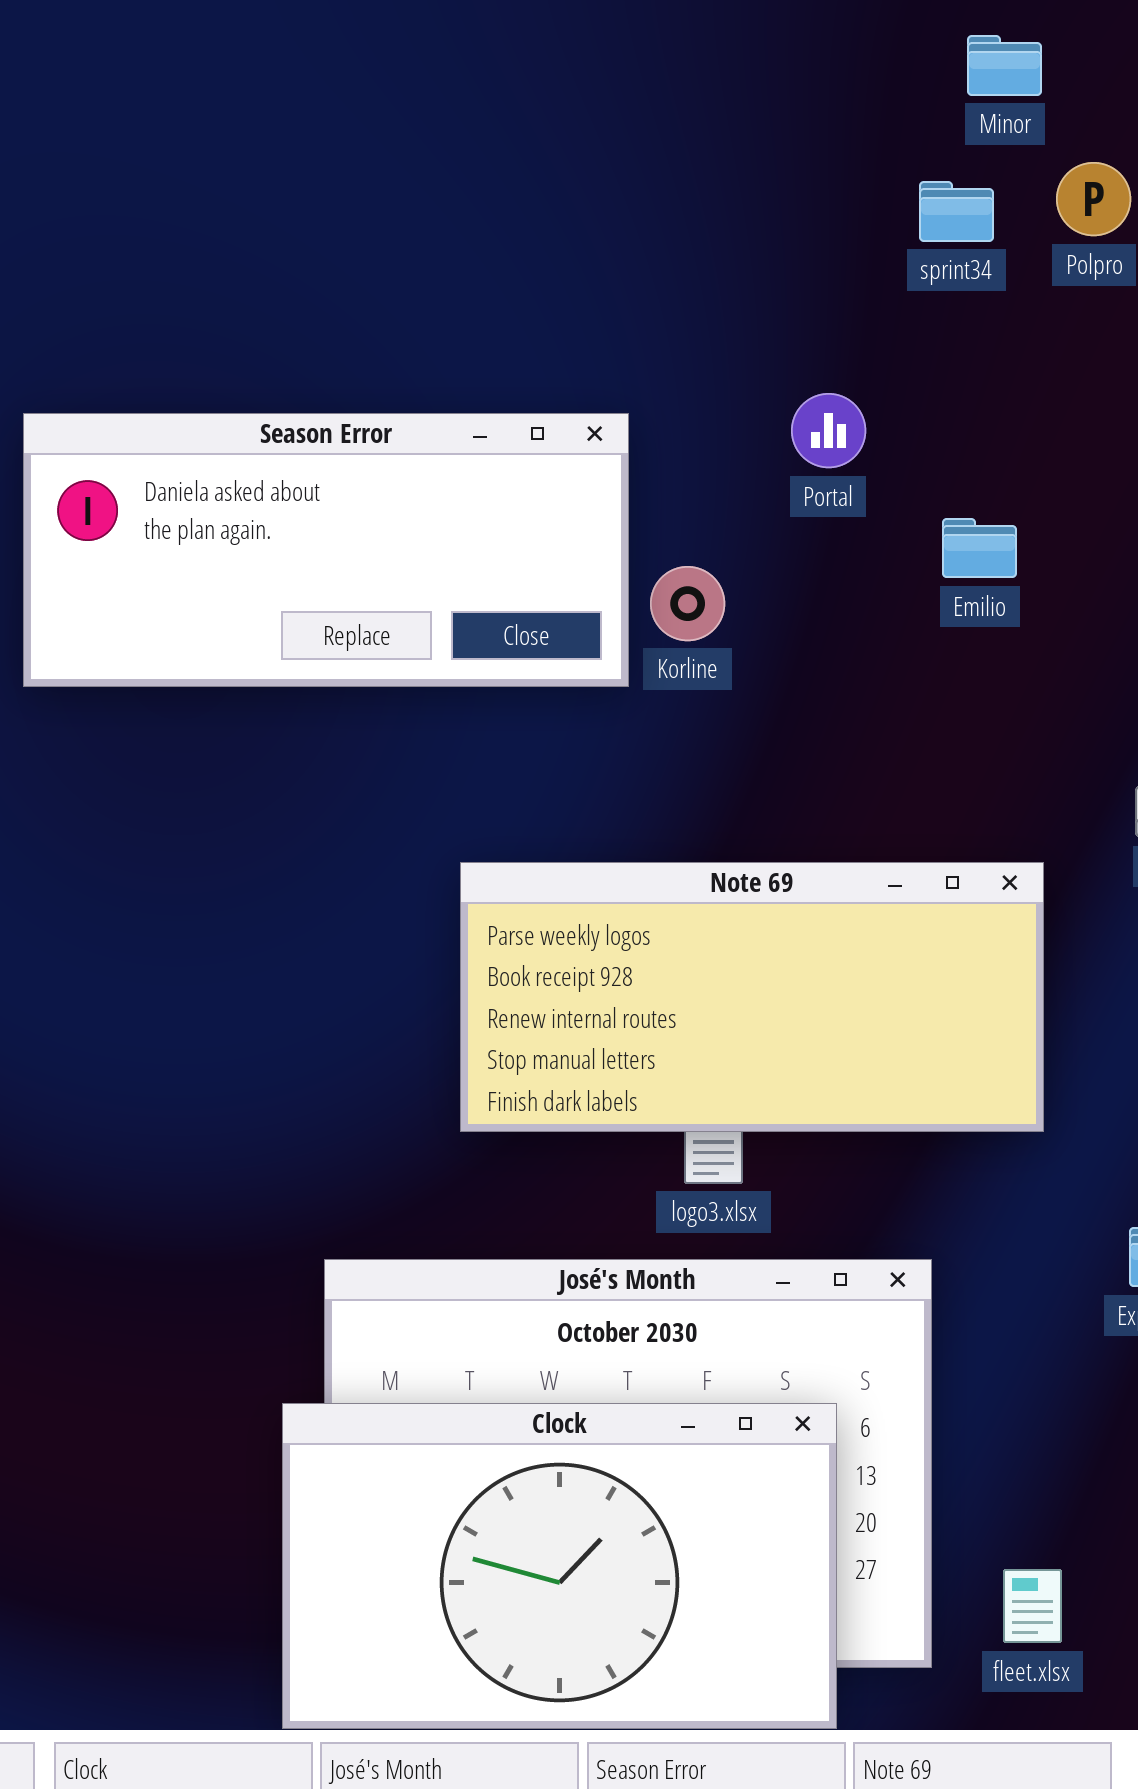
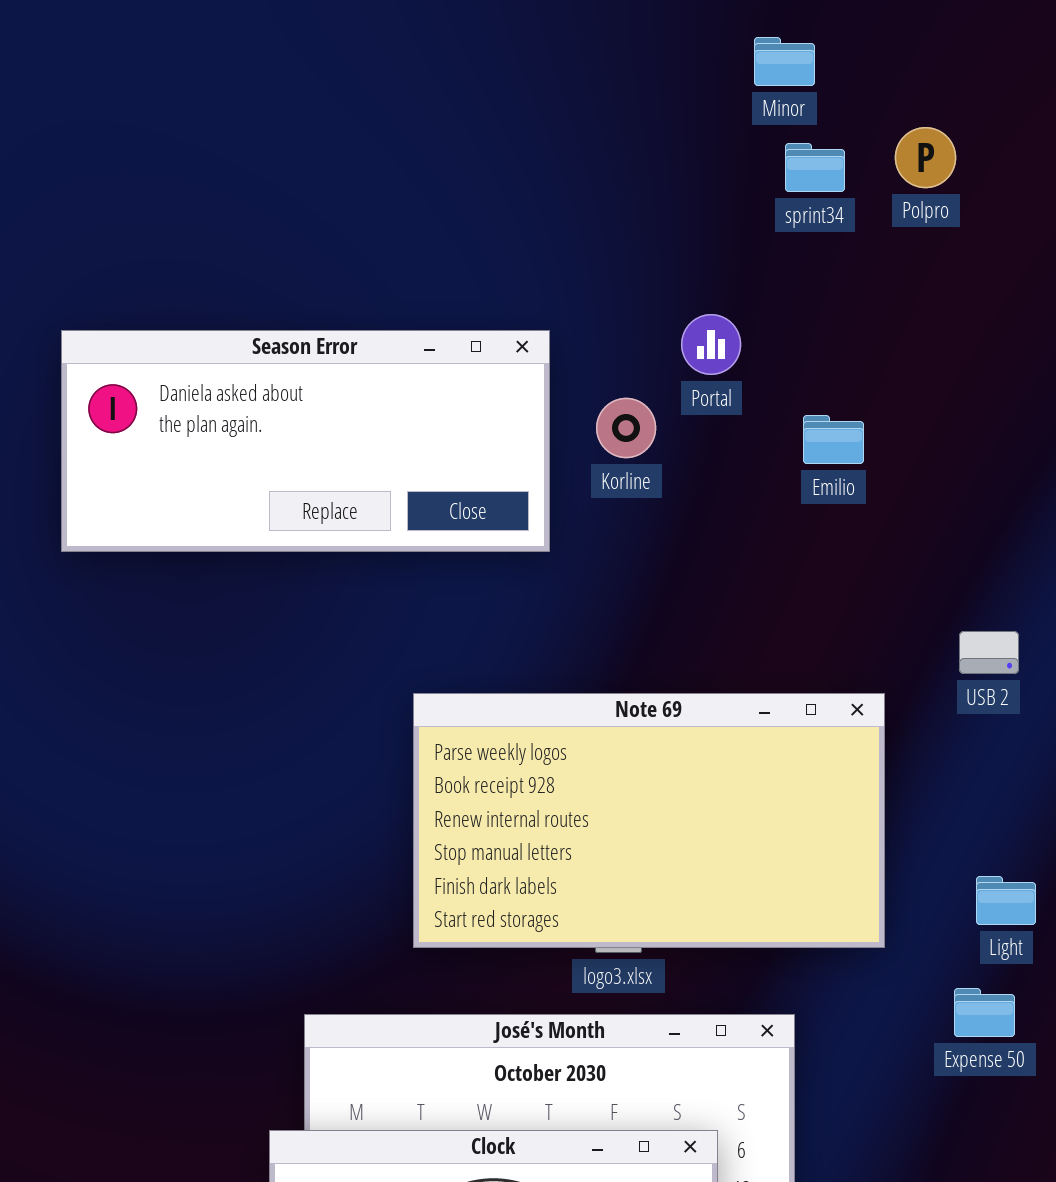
Minor: [967,35,1042,96] -> [754,37,815,86], moved
Korline: [650,566,725,641] -> [596,398,656,458], moved
Note 69: [460,862,1044,1132] -> [413,693,885,948], resized

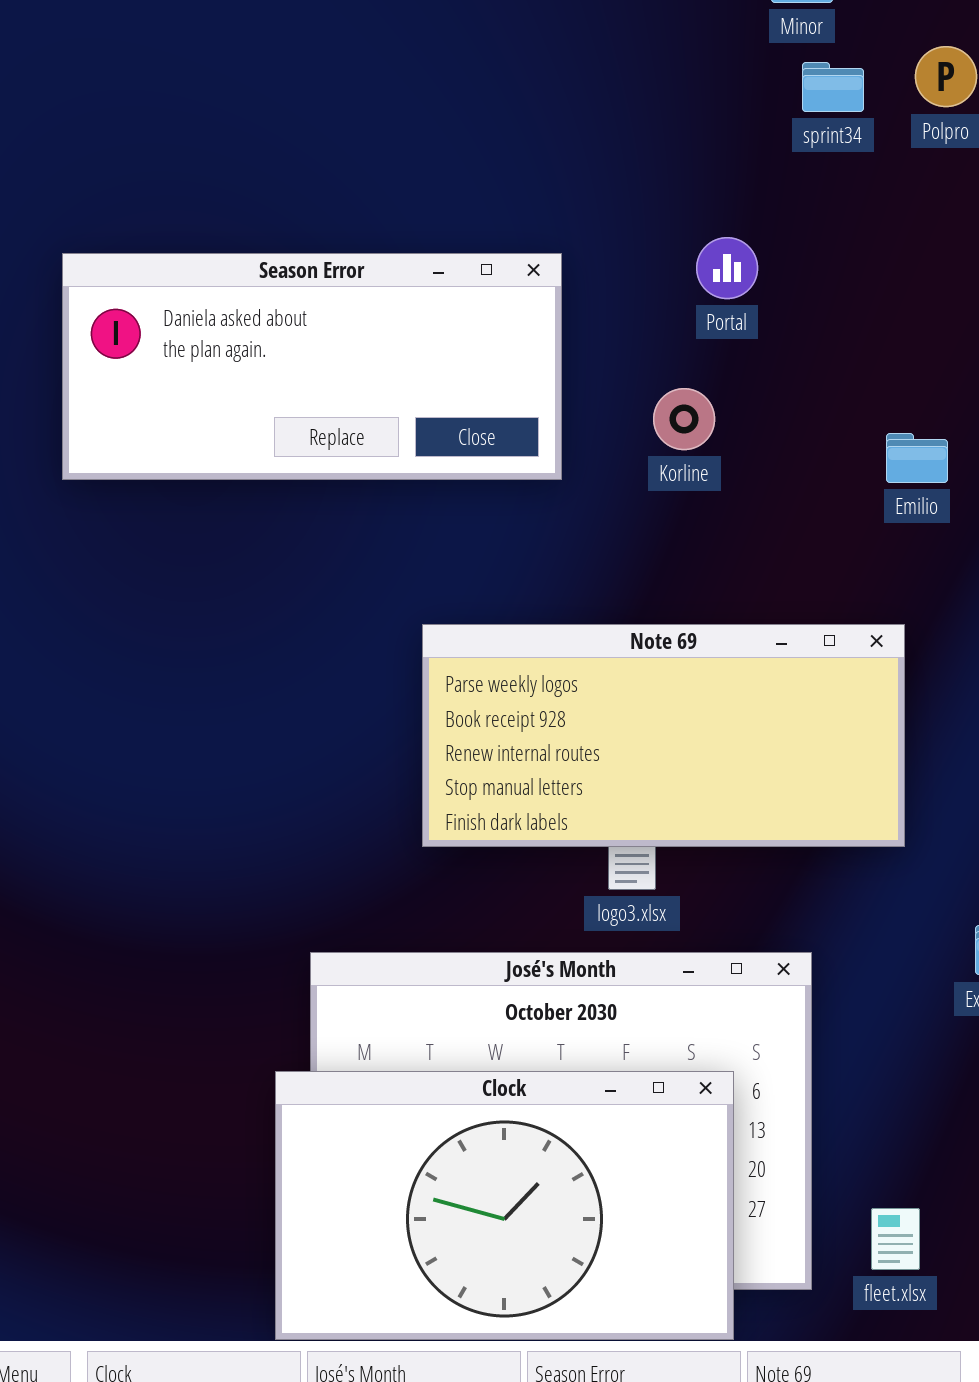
Korline: [596,398,656,458] -> [653,388,715,450], moved
Emilio: [803,415,864,464] -> [886,433,948,483], moved
Note 69: [413,693,885,948] -> [422,624,905,847], resized

